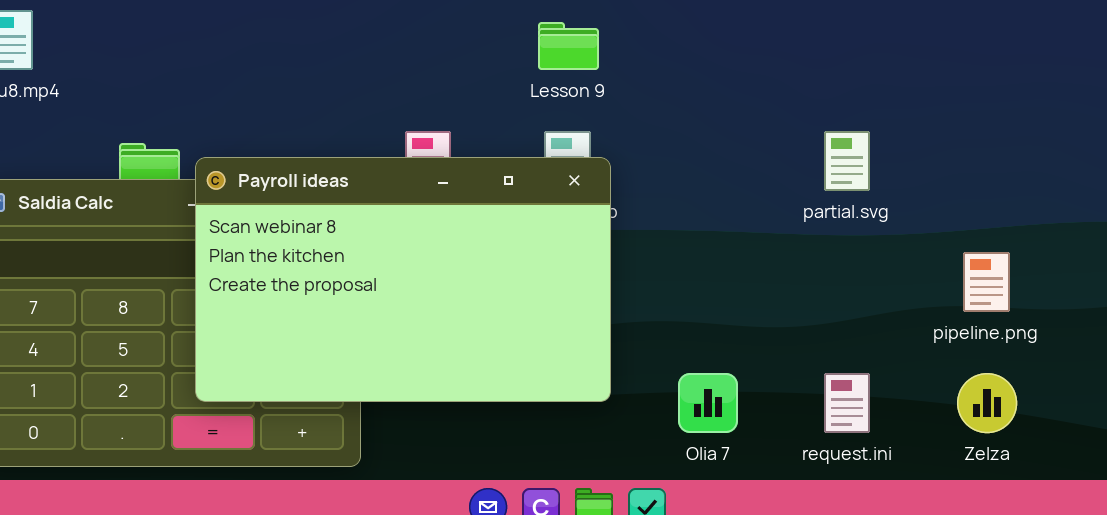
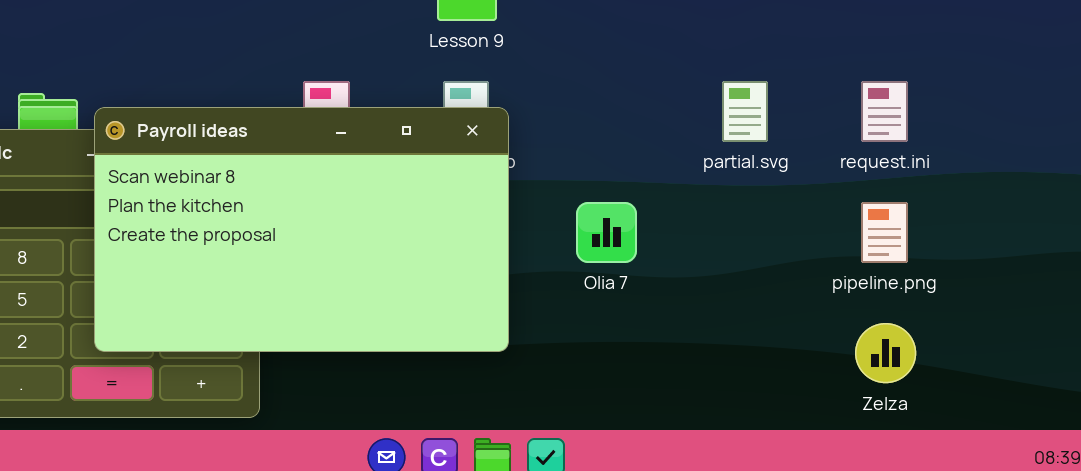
Olia 7: [678,373,738,433] -> [576,202,637,263], moved
request.ini: [824,373,870,433] -> [861,81,908,142], moved

